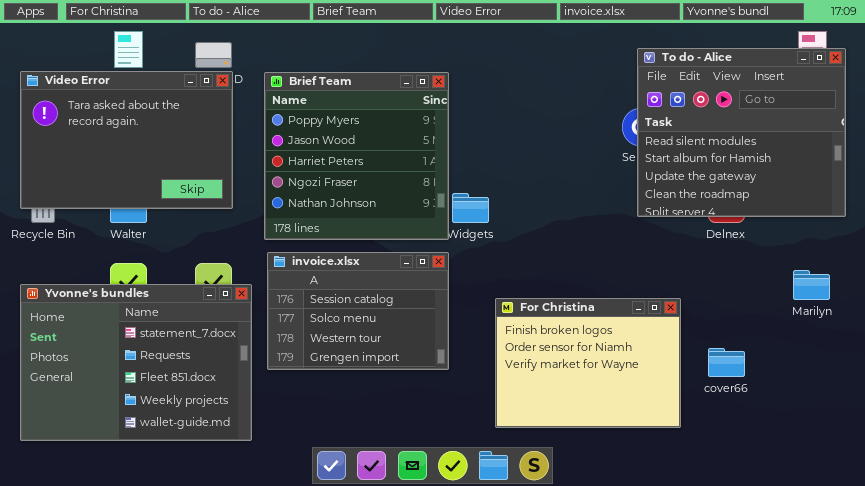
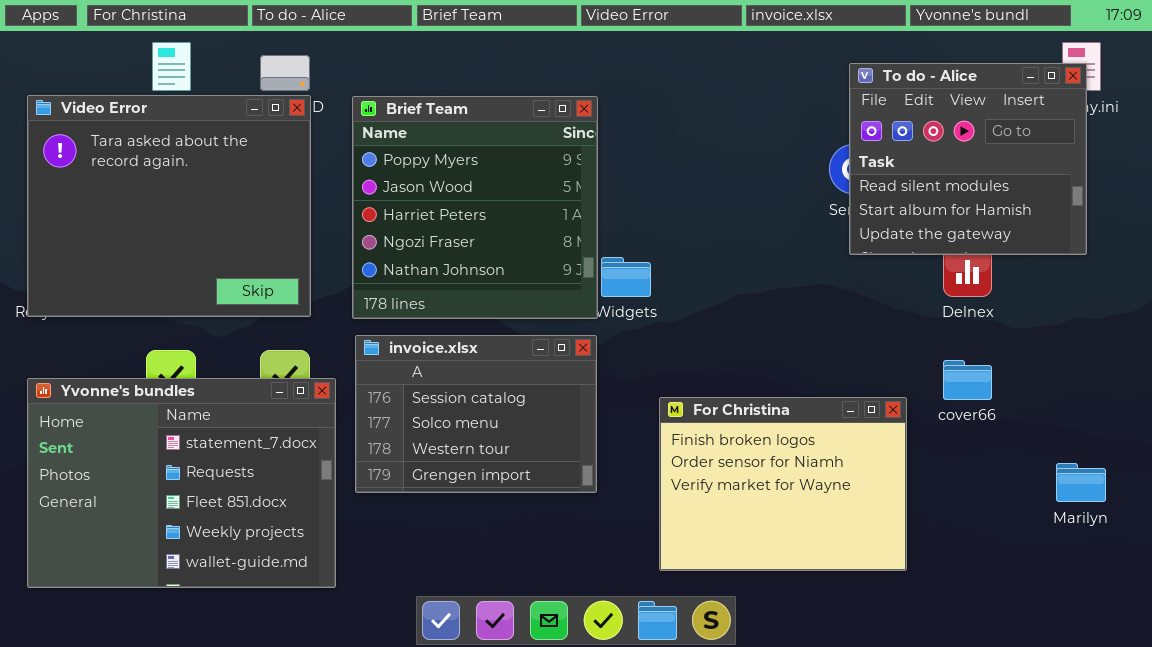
To do - Alice: [637,48,846,217] -> [849,63,1087,255], resized
Video Error: [20,71,233,209] -> [27,95,311,317], resized
Marilyn: [793,270,830,300] -> [1056,463,1106,502], moved
cover66: [708,348,745,377] -> [943,360,992,400], moved

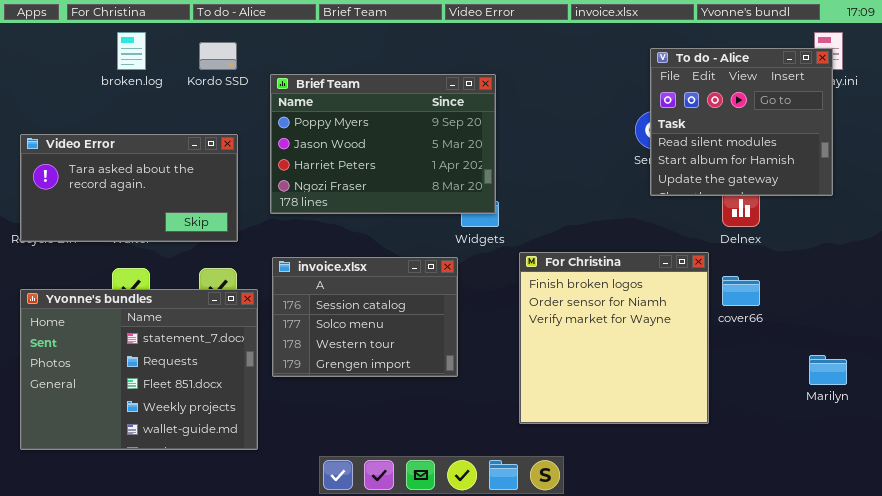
Video Error: [27,95,311,317] -> [20,134,238,242], resized
Brief Team: [352,96,598,319] -> [270,74,496,214], resized
For Christina: [659,397,907,571] -> [519,252,709,424], moved, resized

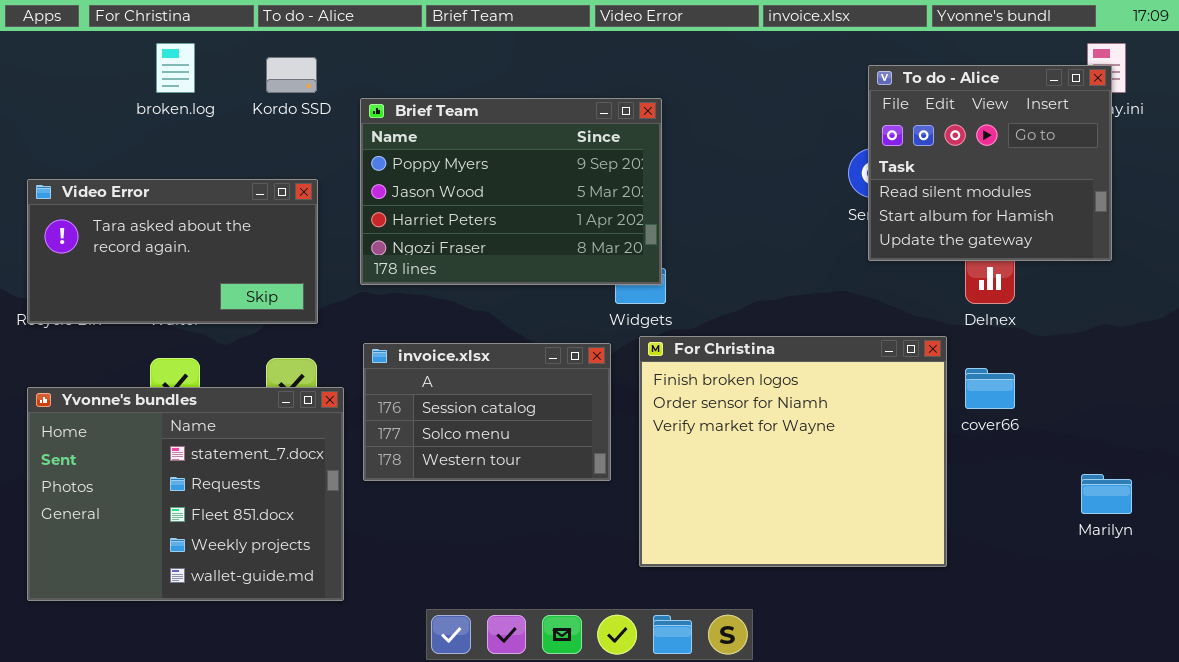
For Christina: [519,252,709,424] -> [639,336,947,567], resized
invoice.xlsx: [272,257,458,377] -> [363,343,611,481], resized

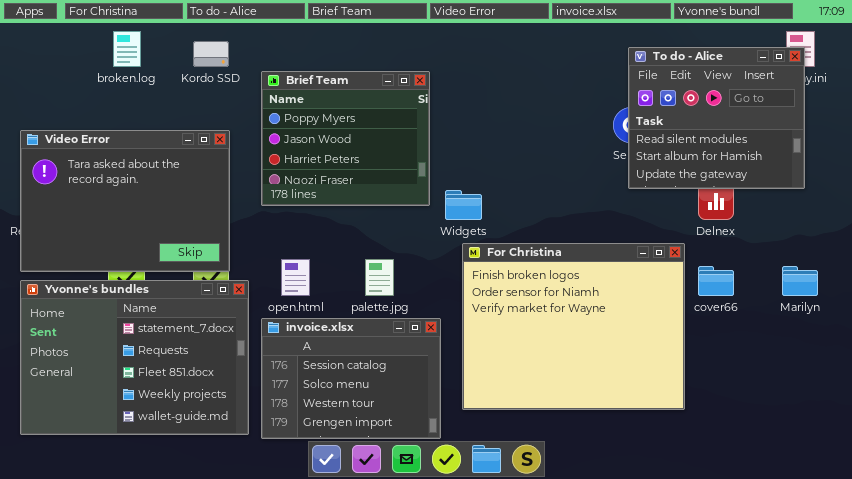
Brief Team: [360,98,662,285] -> [261,71,430,206], resized
Video Error: [27,179,318,324] -> [20,130,230,272], resized
invoice.xlsx: [363,343,611,481] -> [261,318,441,439], moved, resized
Marilyn: [1081,474,1132,514] -> [782,266,818,296], moved

